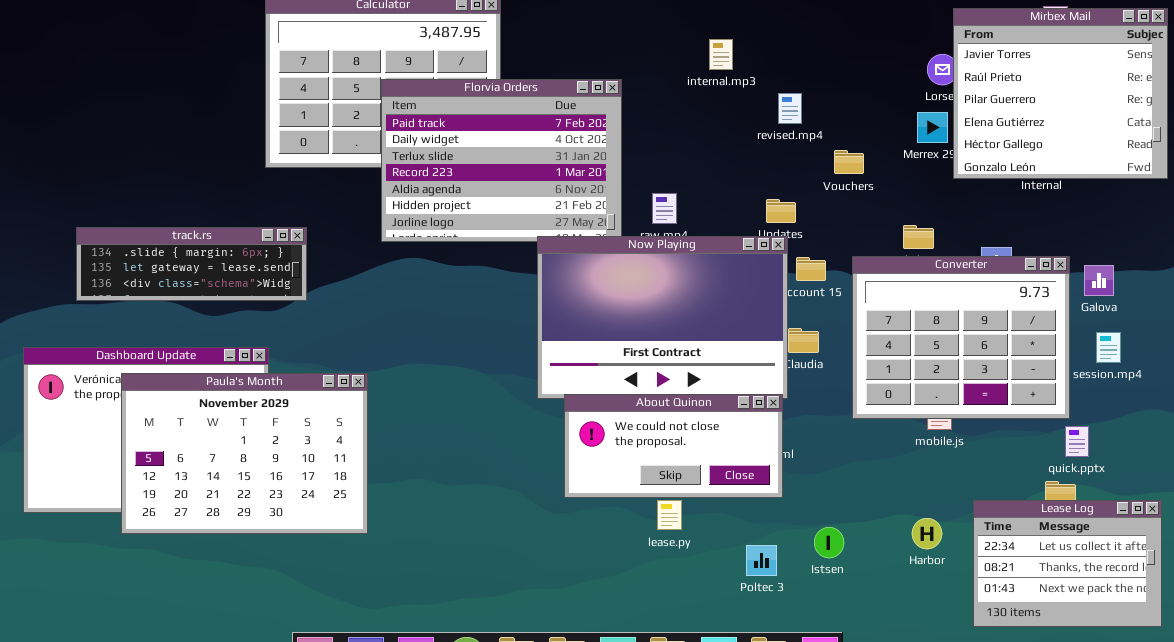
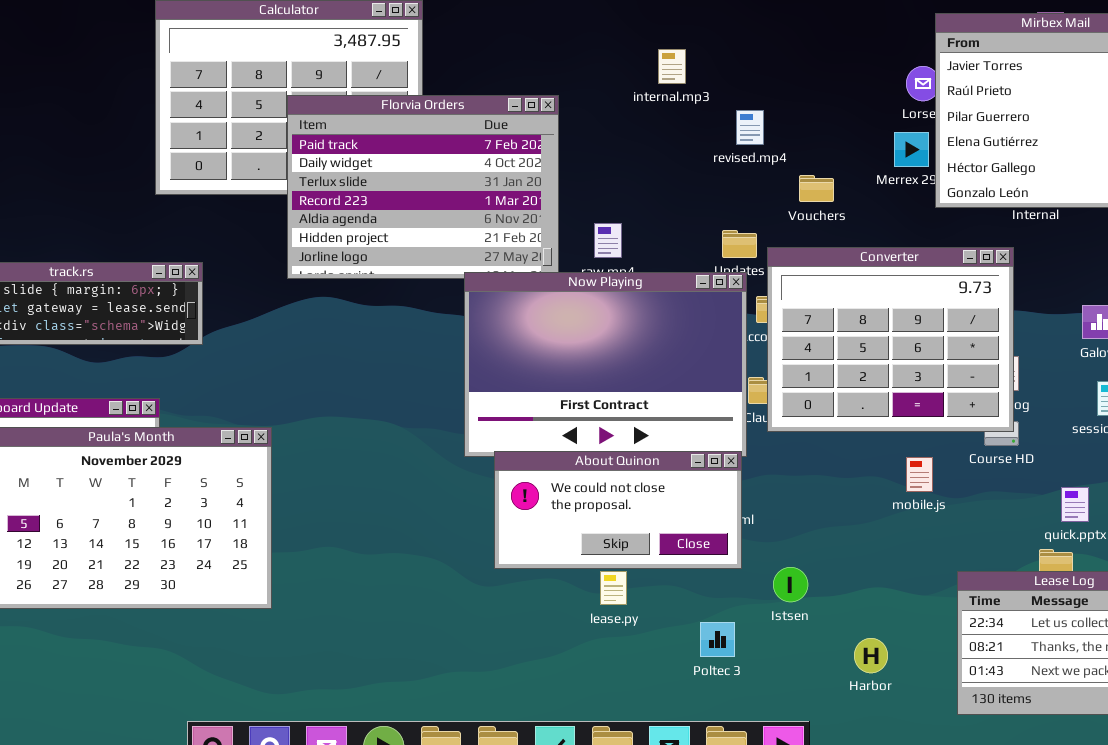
Converter: [852,256,1070,419] -> [767,247,1014,432], moved
Harbor: [912,518,942,549] -> [854,638,888,673], moved
Istsen: [814,527,844,558] -> [773,567,808,602], moved

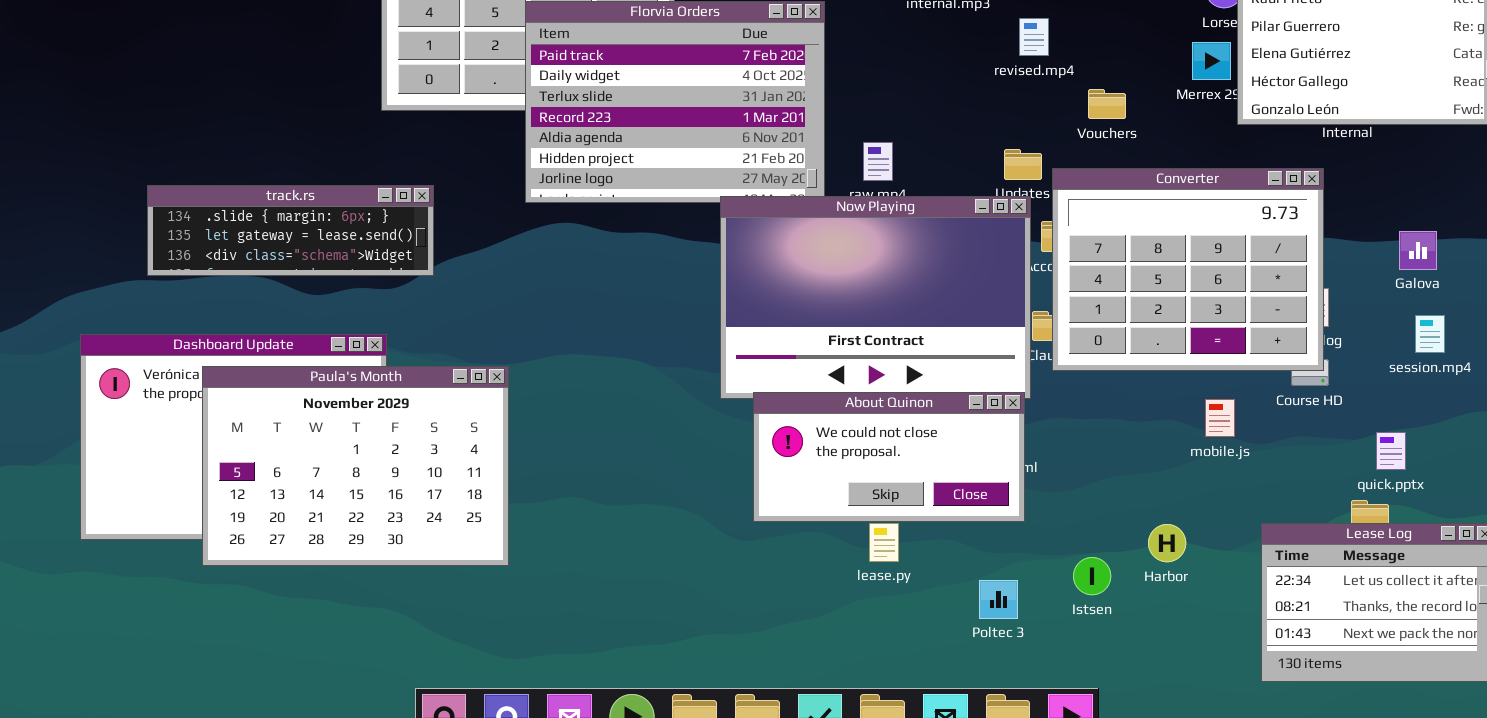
Istsen: [773,567,808,602] -> [1073,557,1111,595], moved
Harbor: [854,638,888,673] -> [1148,524,1186,562], moved

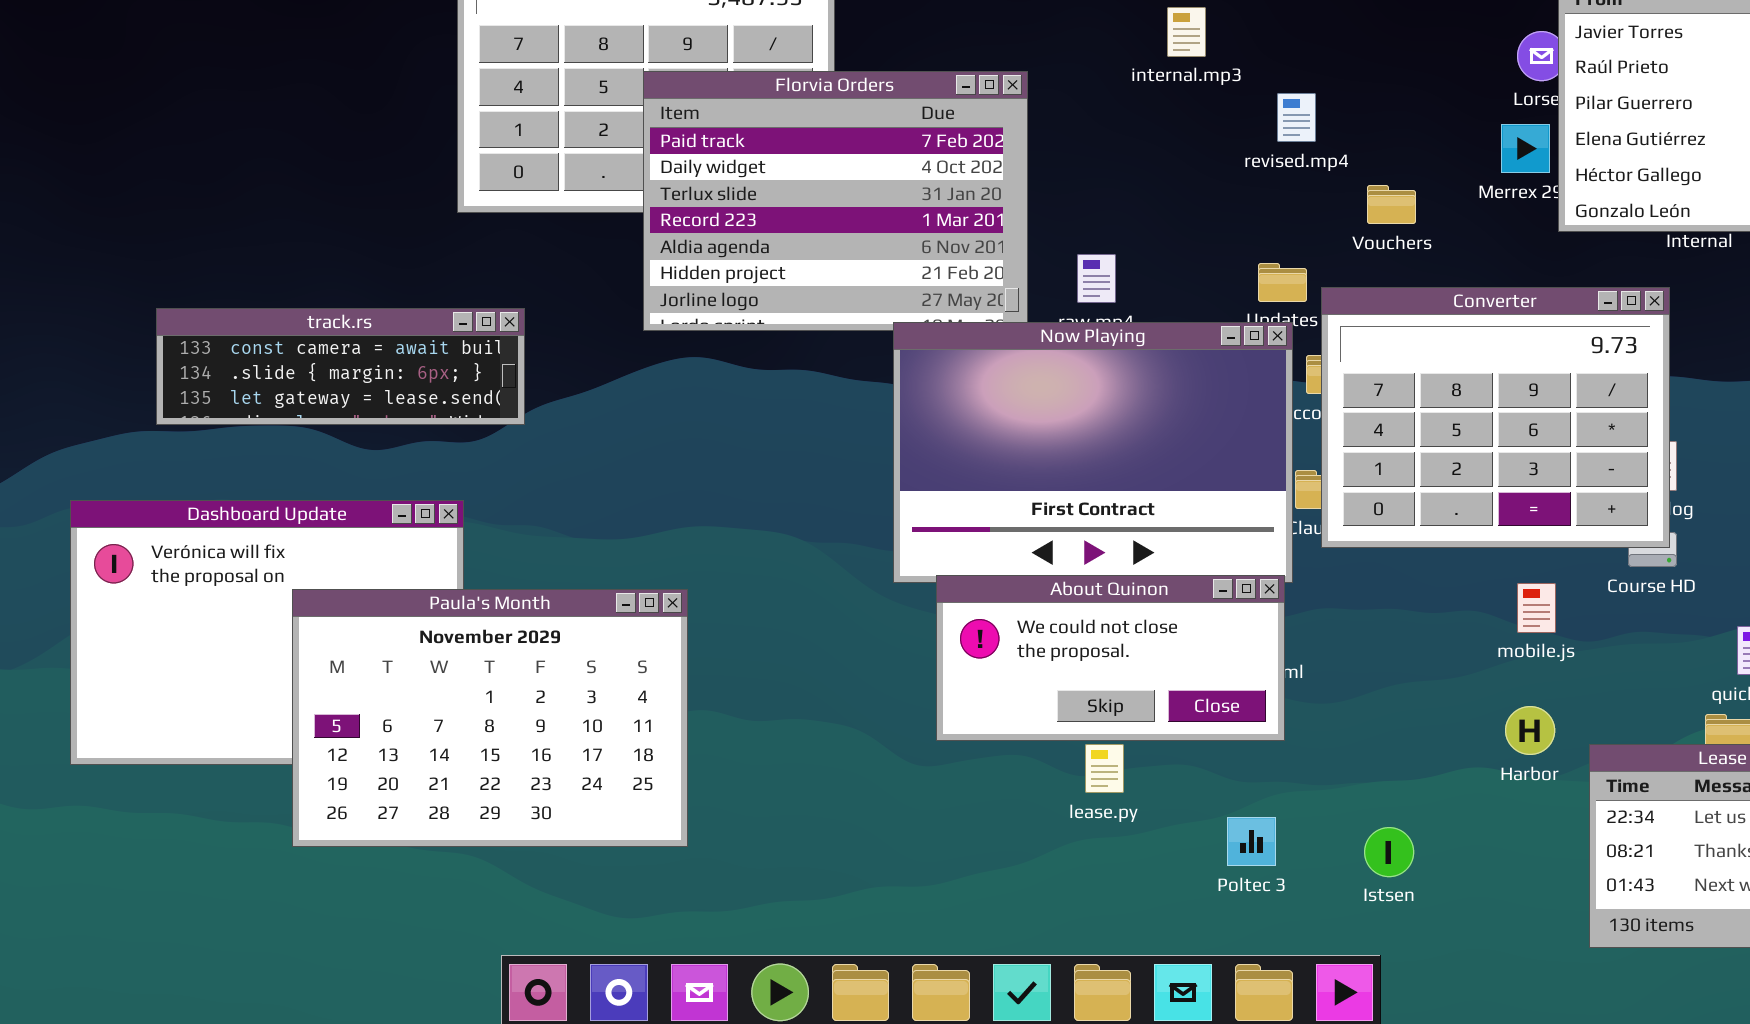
track.rs: [147,185,434,276] -> [156,308,525,425], scrolled up 1 row
Paula's Month: [202,366,509,566] -> [292,589,688,847], moved
Harbor: [1148,524,1186,562] -> [1505,706,1555,755], moved
Istsen: [1073,557,1111,595] -> [1364,827,1414,877], moved

